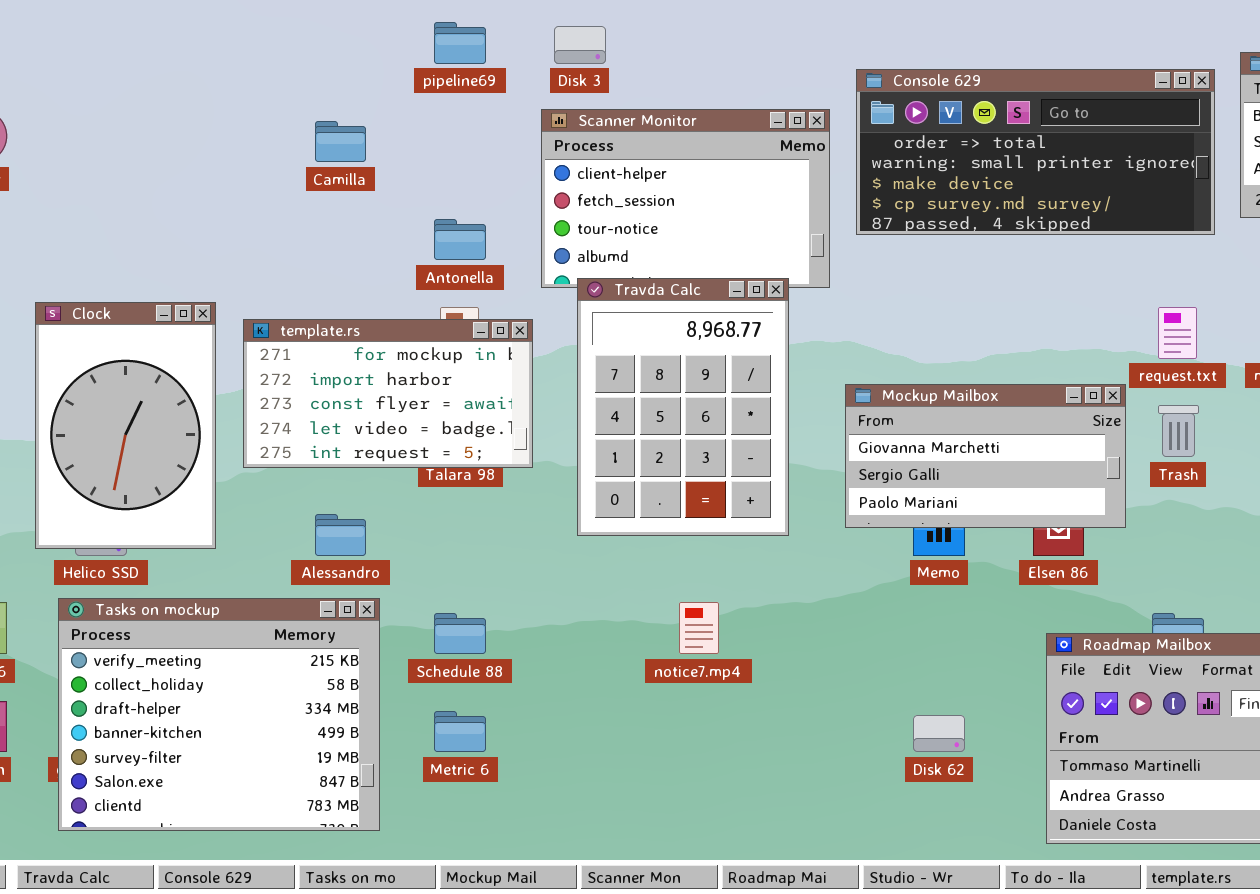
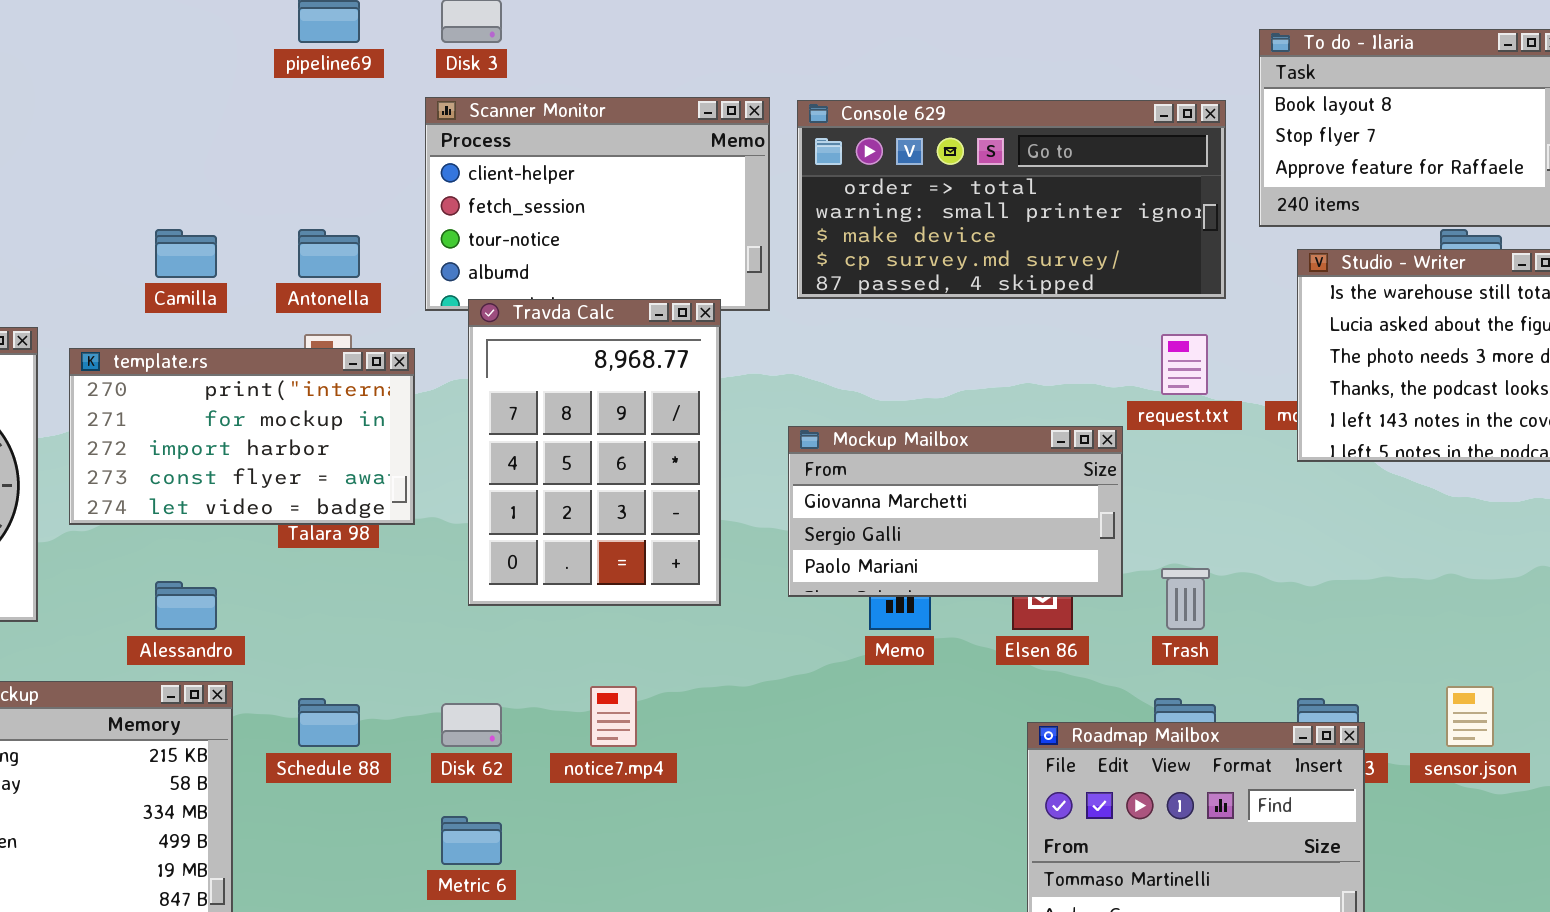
Console 629: [856,69,1215,235] -> [797,100,1226,299], moved
Camilla: [315,121,366,162] -> [155,229,217,278], moved
template.rs: [243,319,533,468] -> [69,348,415,525], scrolled up 1 row
Trash: [1158,405,1199,457] -> [1161,568,1210,630], moved
Metric 6: [434,711,486,752] -> [441,816,502,865], moved
Disk 62: [913,715,965,752] -> [441,703,502,747], moved

